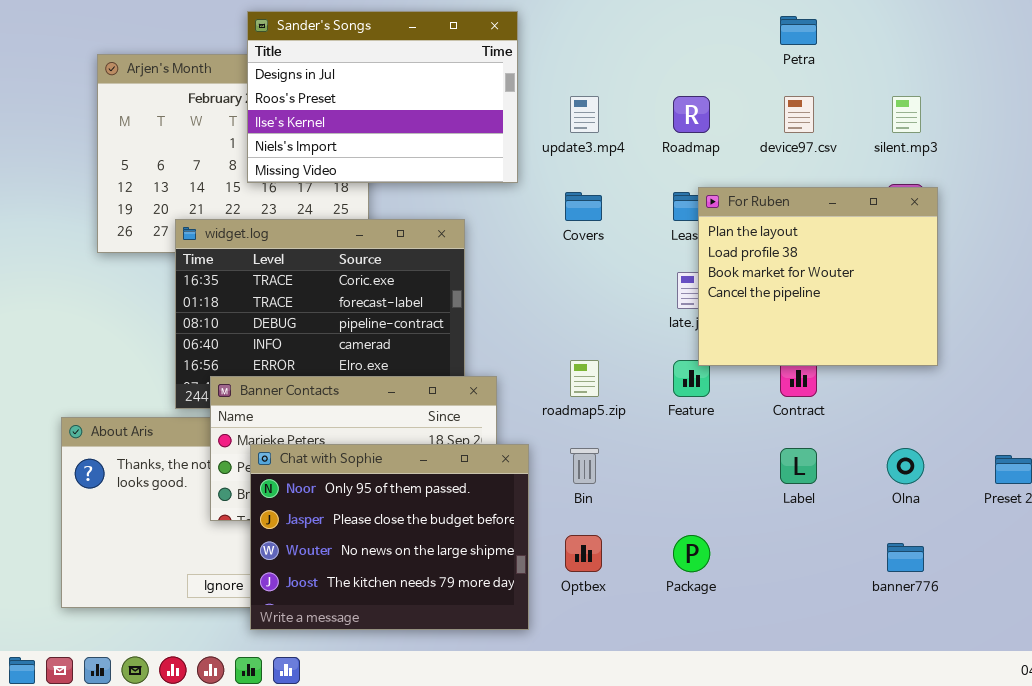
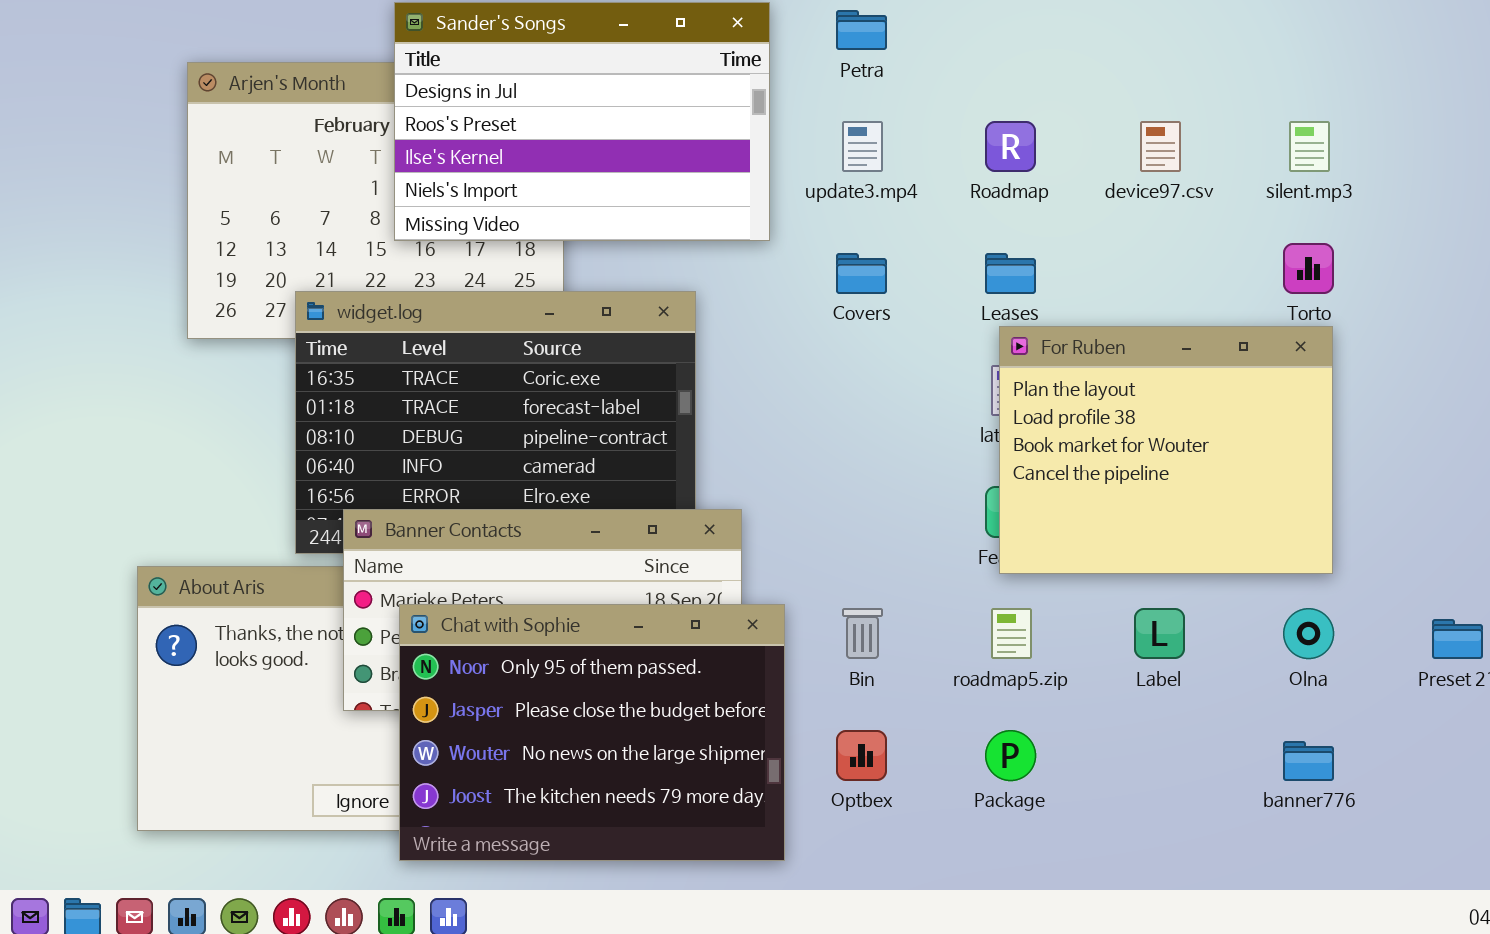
Petra: [780,16,817,45] -> [836,10,887,50], moved
For Ruben: [698,187,938,366] -> [999,326,1333,574], moved
roadmap5.zip: [570,360,599,397] -> [991,608,1032,659], moved

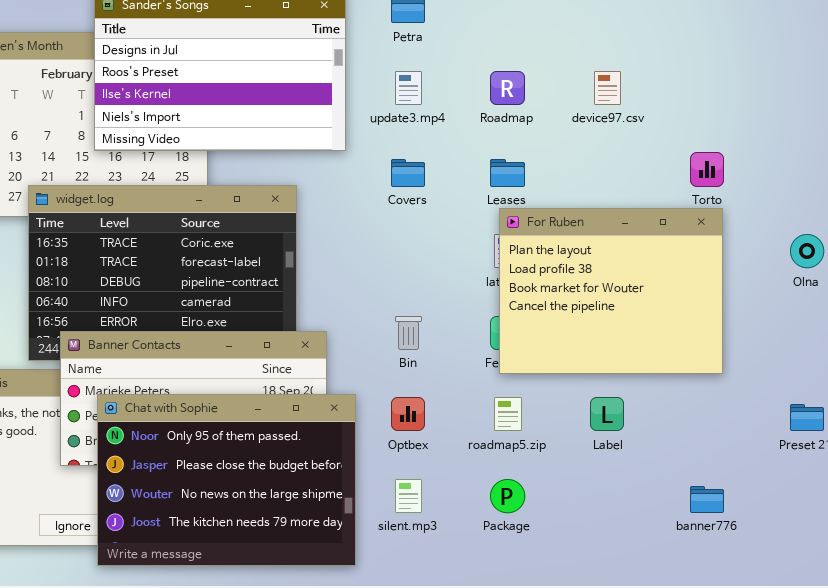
silent.mp3: [1289,121,1330,172] -> [395,479,422,513], moved
Bin: [842,608,883,659] -> [395,316,422,350], moved
Olna: [1283,608,1334,659] -> [790,234,824,268], moved
Optbex: [836,730,887,781] -> [391,397,425,431], moved

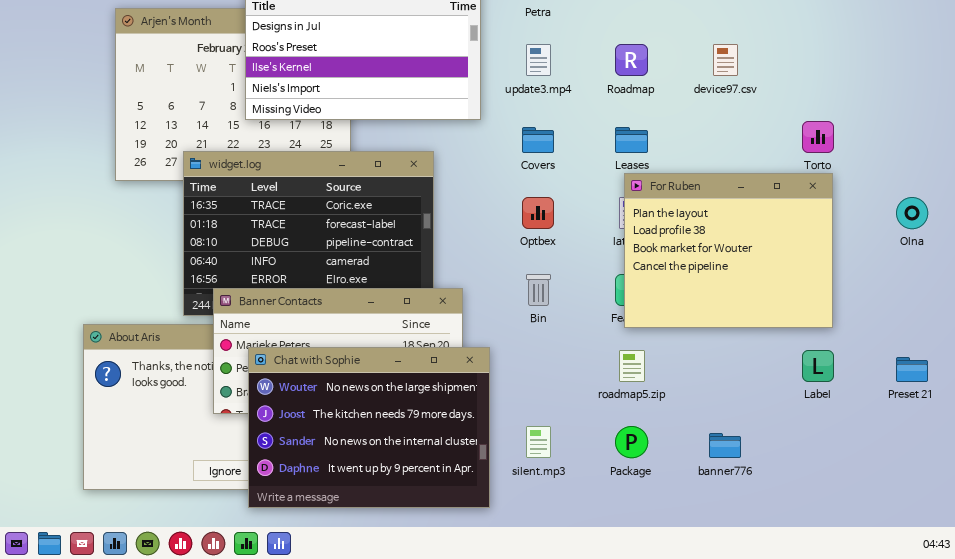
Chat with Sophie: [97,394,356,566] -> [248,347,490,508], scrolled down 2 rows
Optbex: [391,397,425,431] -> [522,197,554,229], moved
Label: [590,397,624,431] -> [802,350,834,382], moved
banner776: [690,486,724,513] -> [709,433,741,458], moved

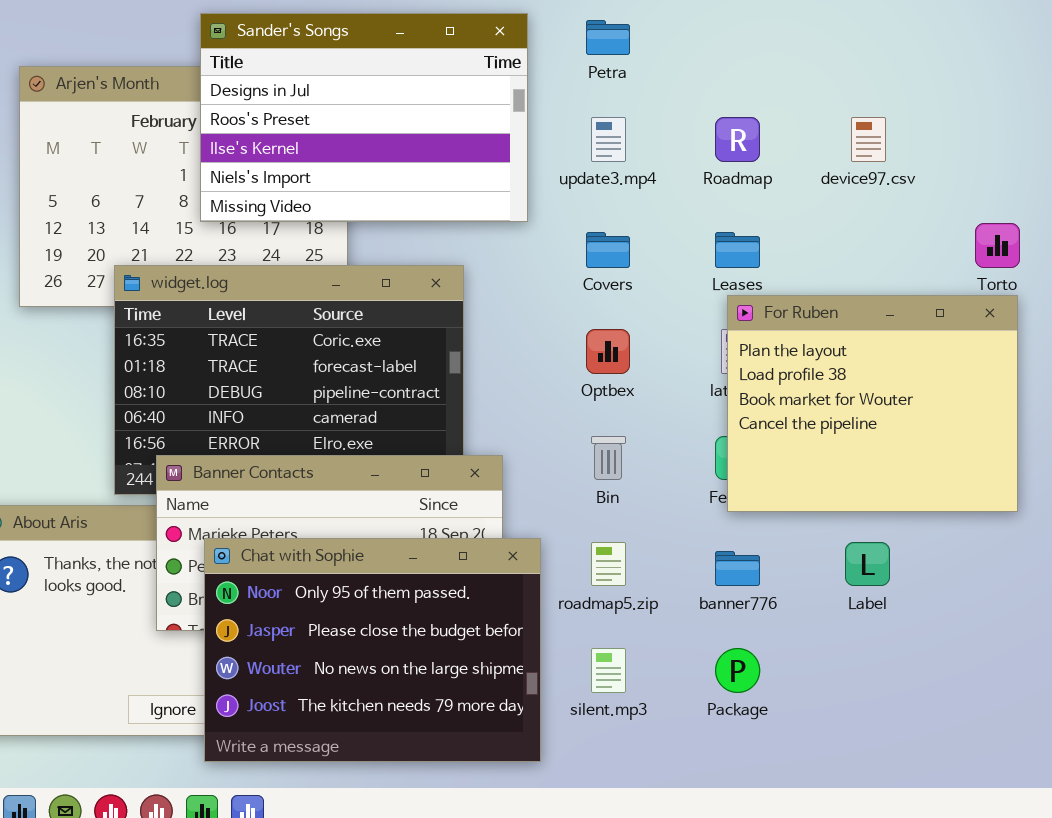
Chat with Sophie: [248,347,490,508] -> [204,538,541,762], scrolled up 2 rows
roadmap5.zip: [619,350,645,382] -> [591,542,626,586], moved
Label: [802,350,834,382] -> [845,542,890,586], moved
banner776: [709,433,741,458] -> [715,551,760,586], moved

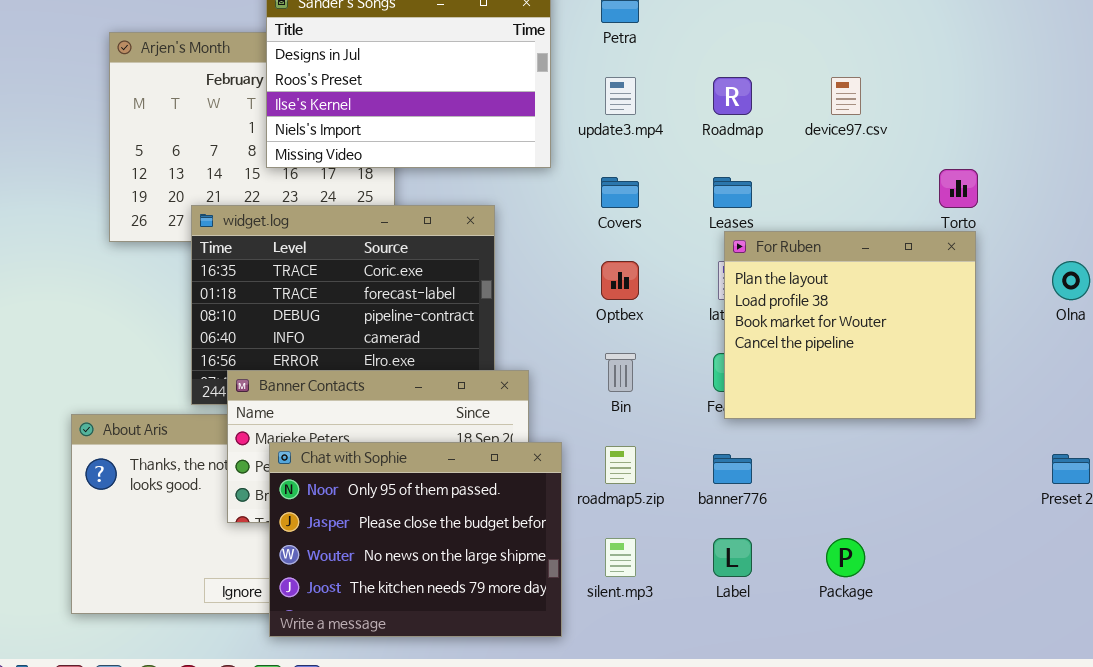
Label: [845,542,890,586] -> [713,538,752,577], moved
Package: [715,648,760,693] -> [826,538,865,577], moved

